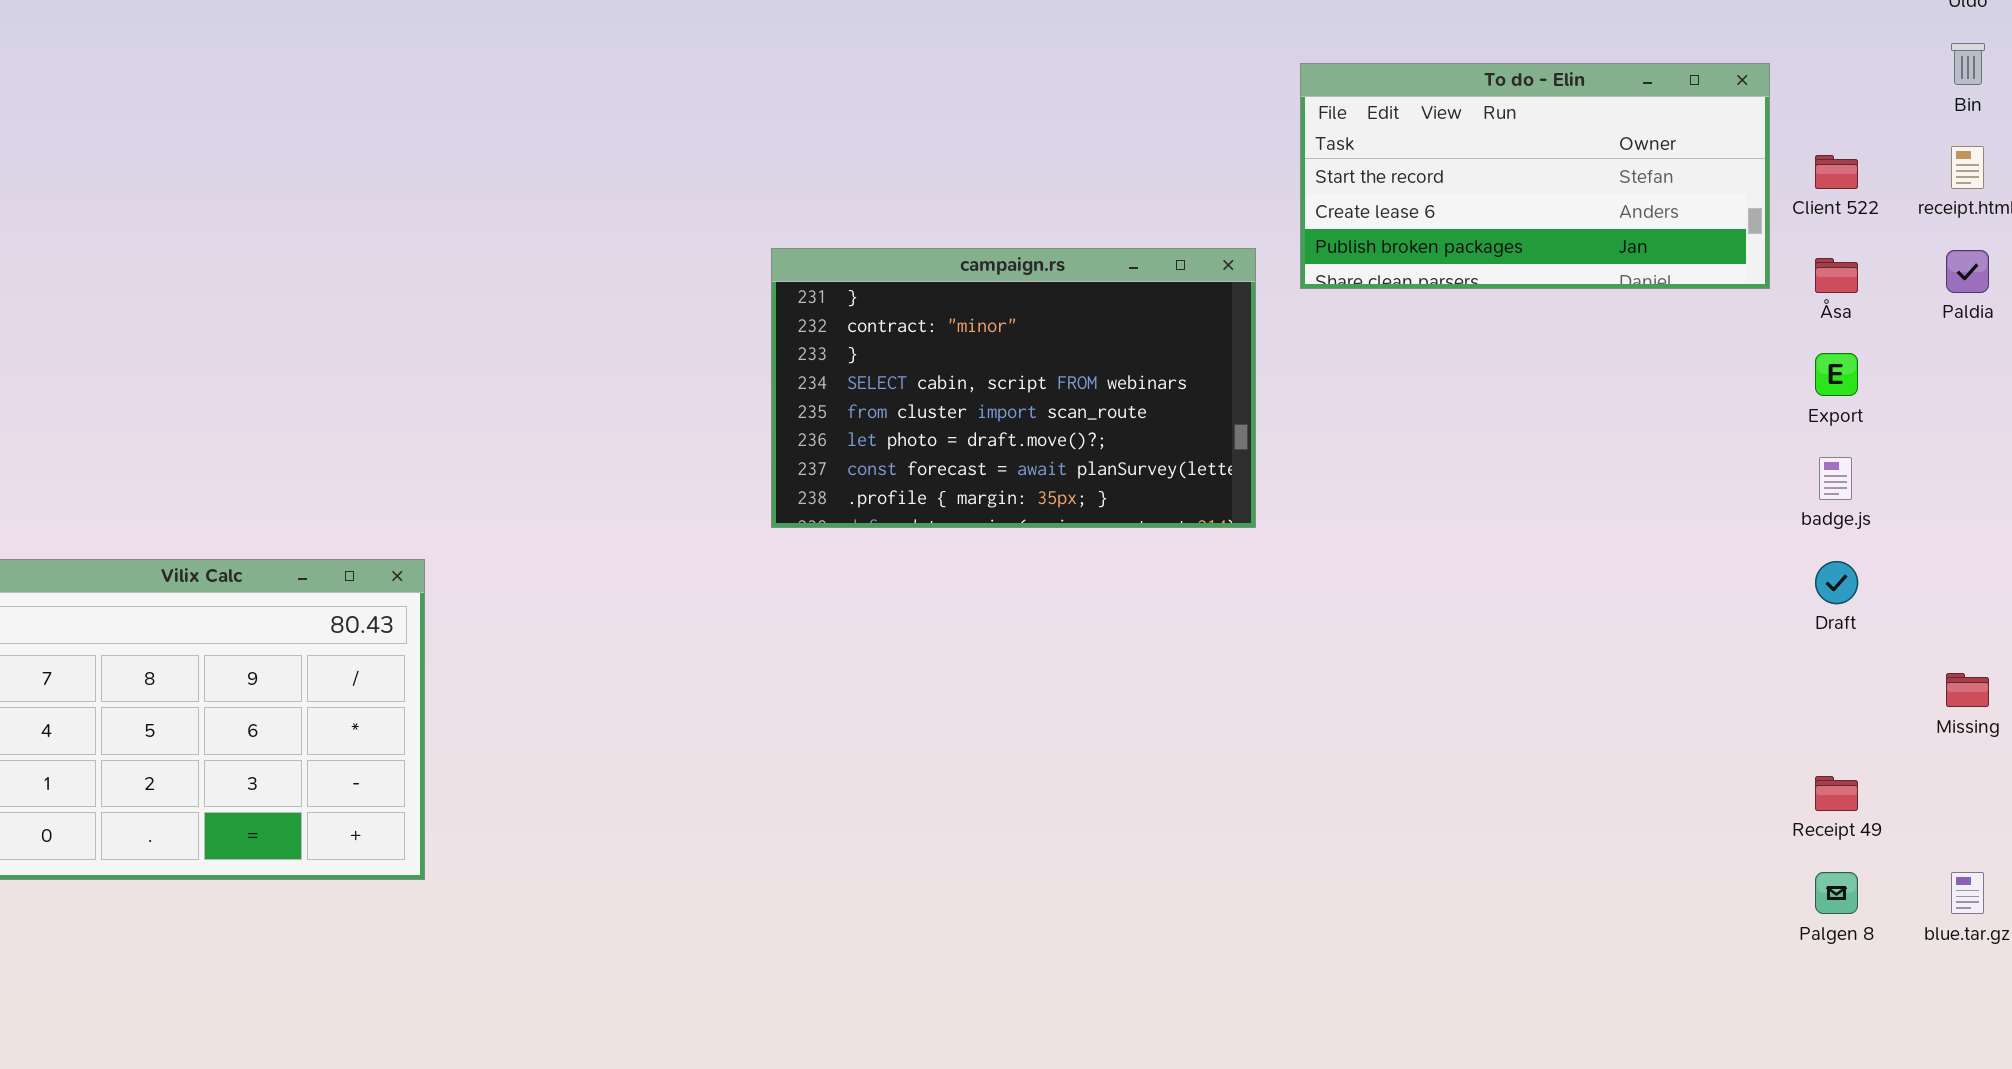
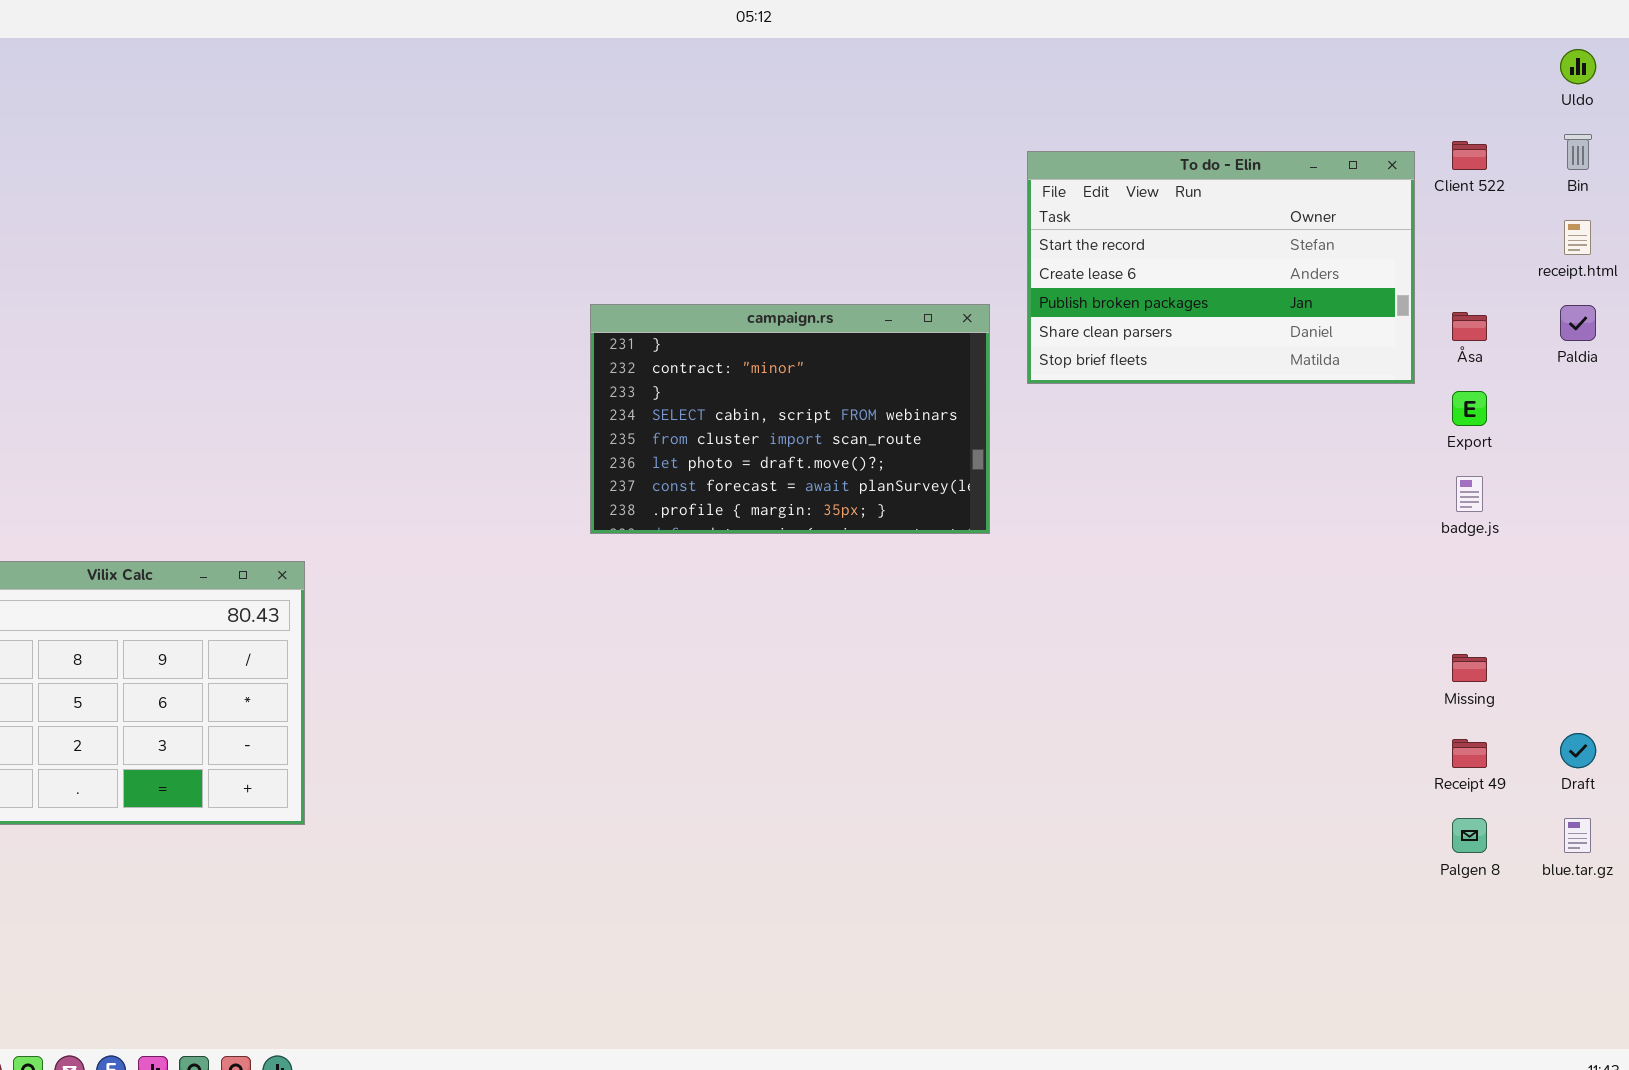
To do - Elin: [1300,63,1770,289] -> [1027,151,1415,384], resized
Client 522: [1815,155,1858,189] -> [1452,141,1487,170], moved
Draft: [1815,561,1858,604] -> [1560,733,1596,768], moved
Missing: [1946,673,1989,707] -> [1452,654,1487,682], moved

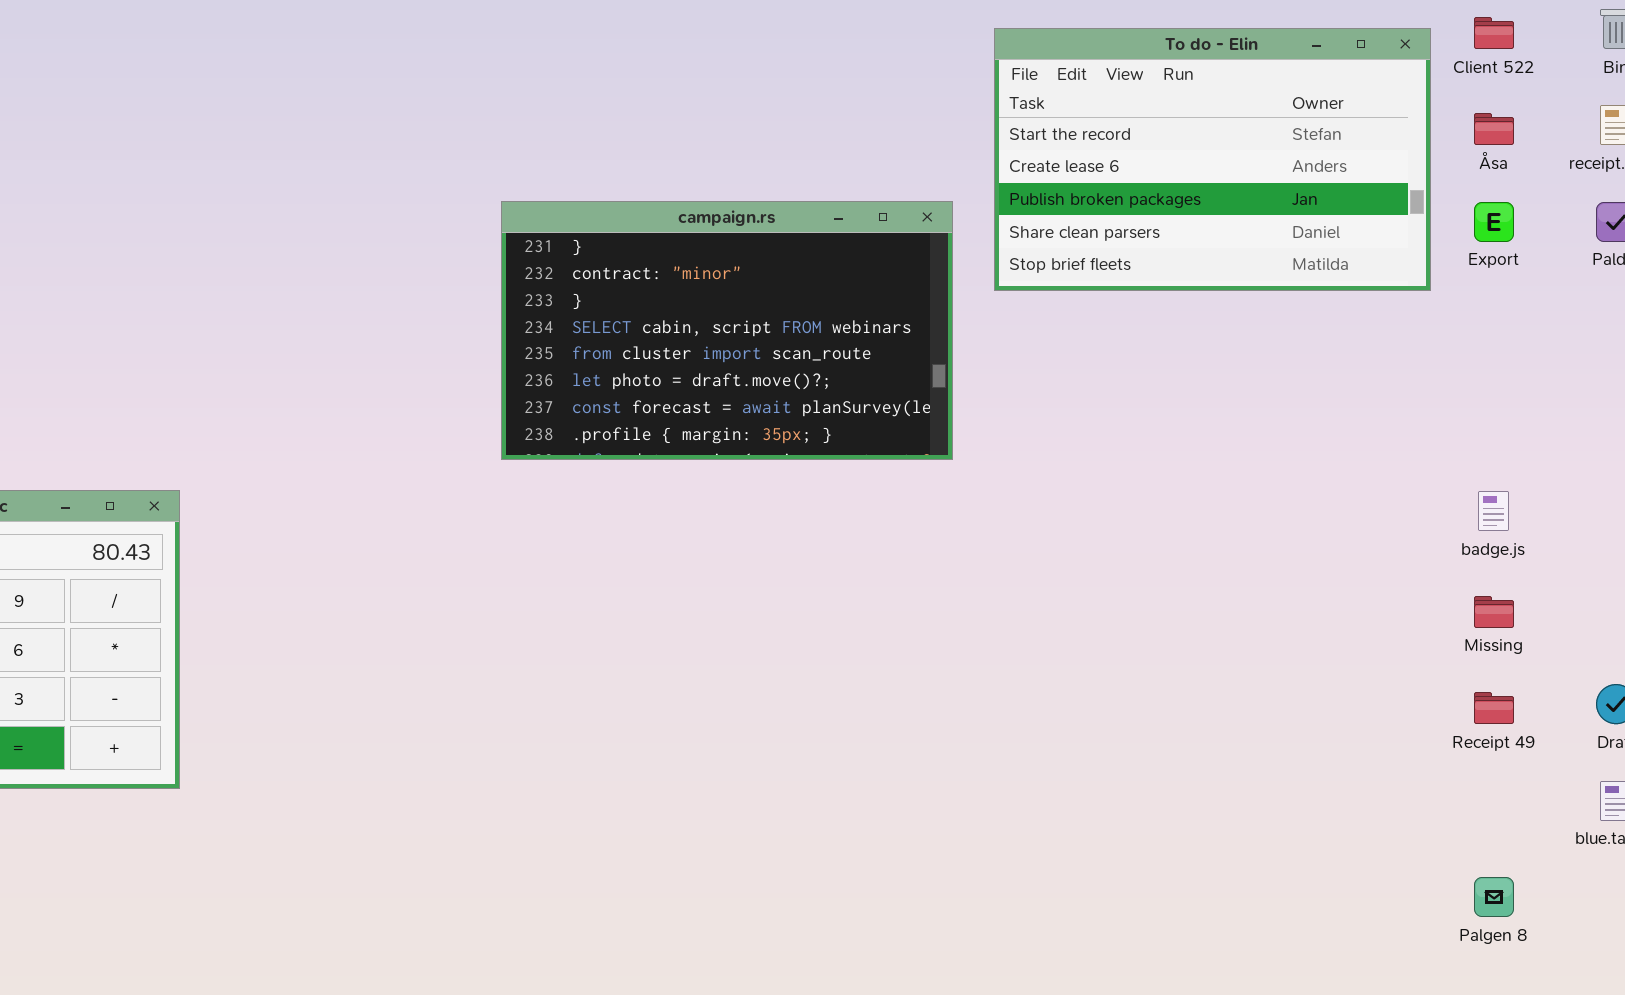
Åsa: [1452,312,1487,341] -> [1474,113,1514,145], moved
Export: [1452,391,1487,426] -> [1474,202,1514,242], moved
badge.js: [1456,476,1483,512] -> [1478,491,1509,531], moved
Palgen 8: [1452,818,1487,853] -> [1474,877,1514,917], moved

